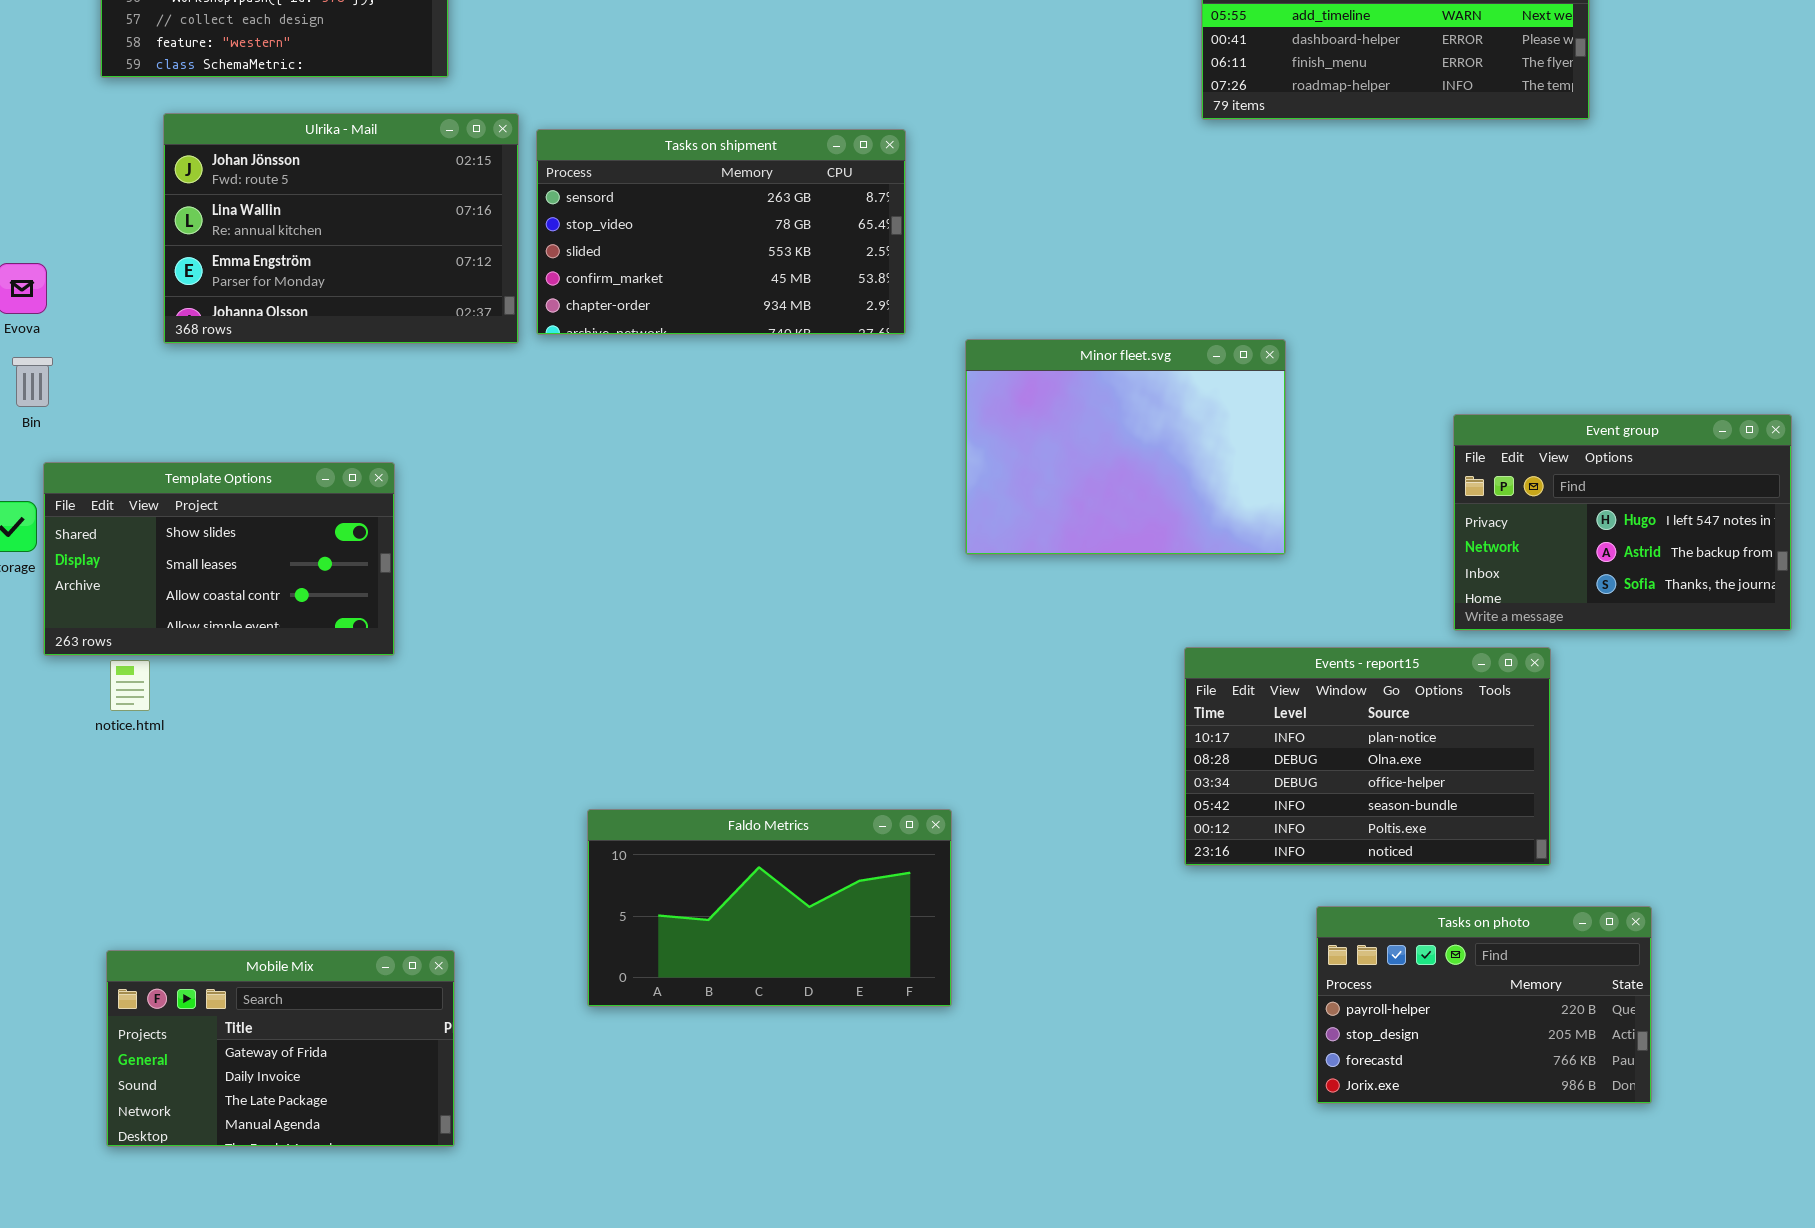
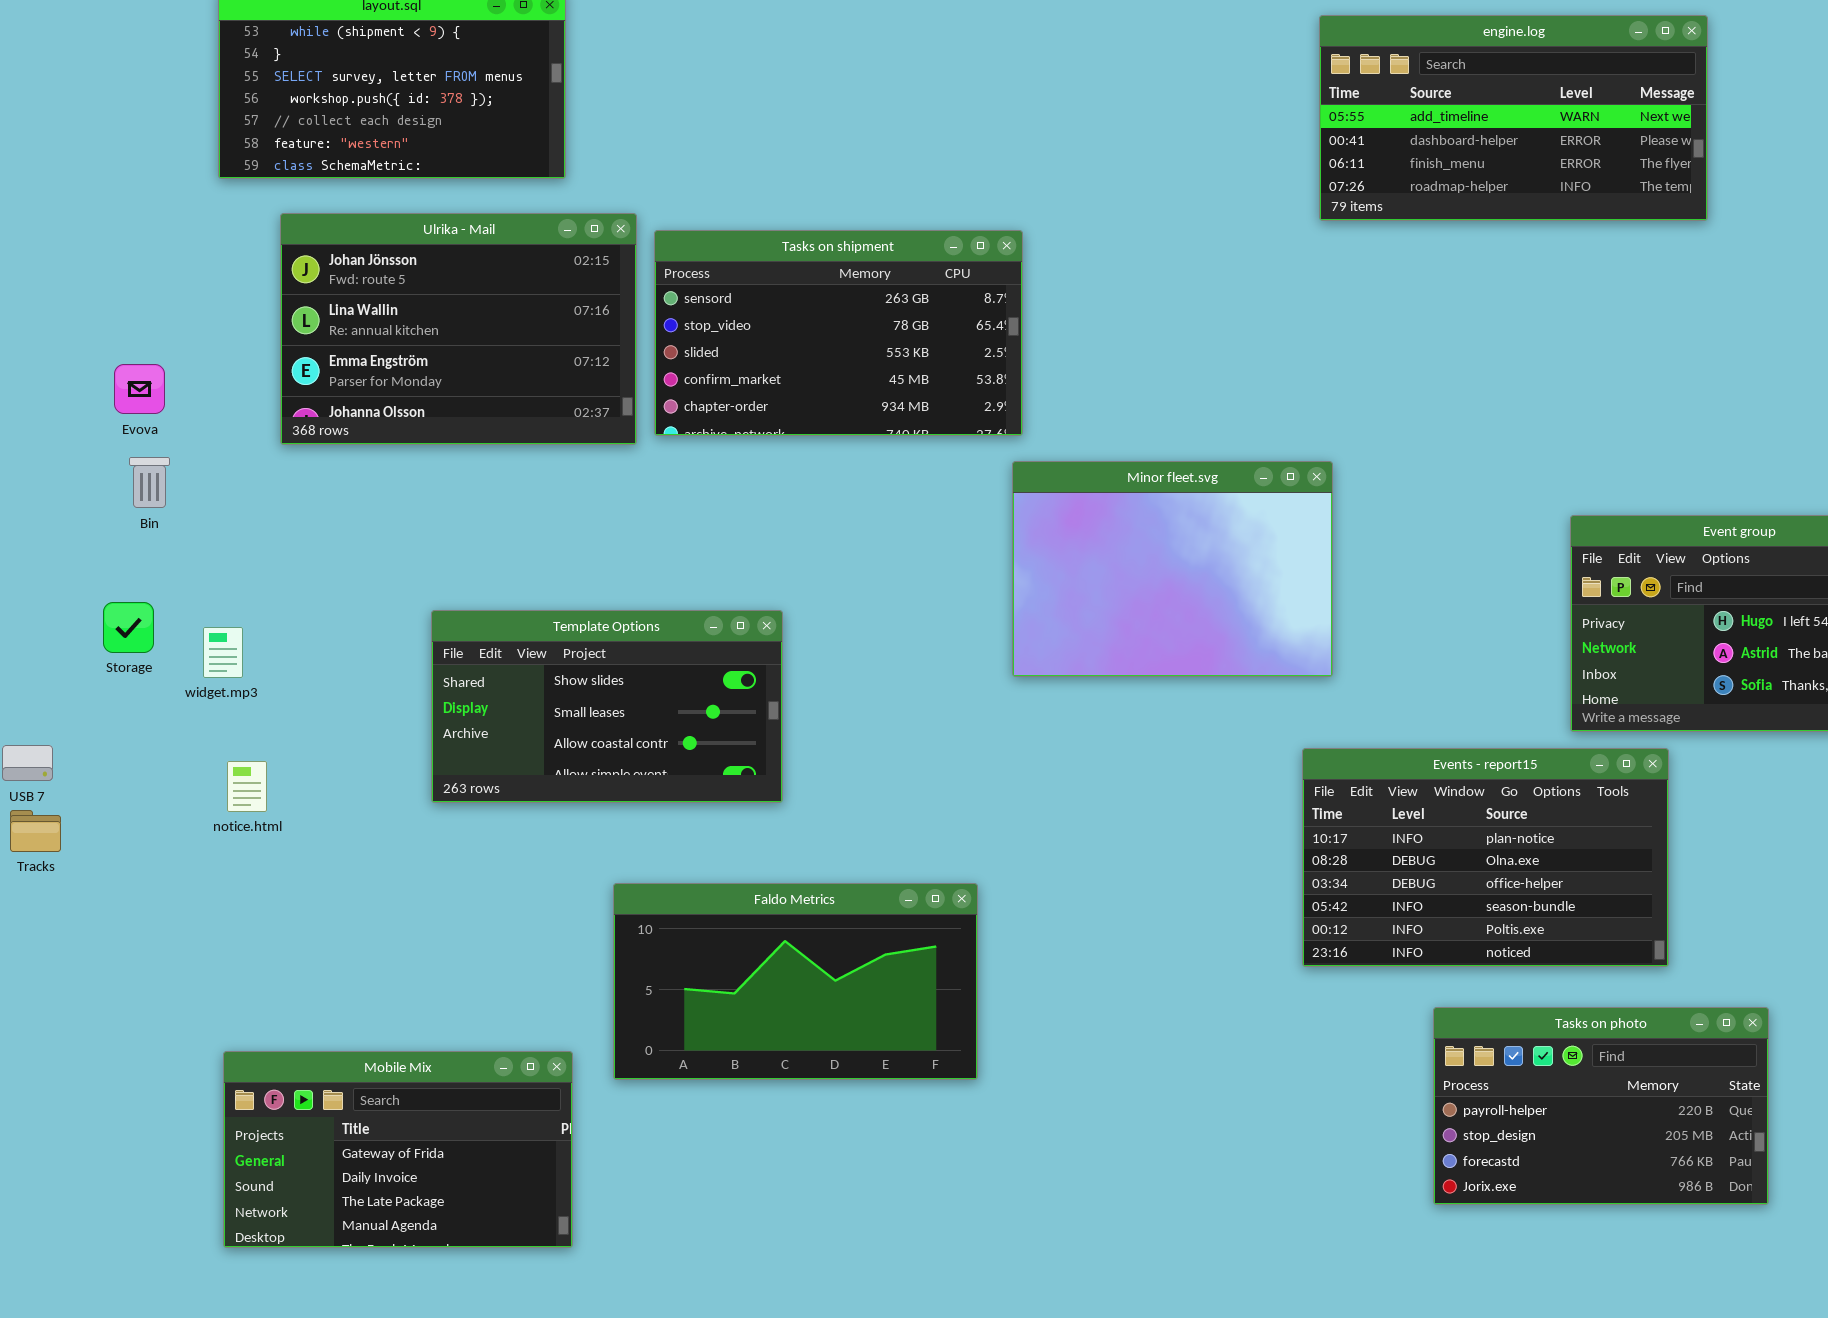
Minor fleet.svg: [965,339,1286,555] -> [1012,461,1333,677], moved
Template Options: [43,462,395,656] -> [431,610,783,803], moved
Faldo Metrics: [587,809,952,1007] -> [613,883,978,1080], moved

